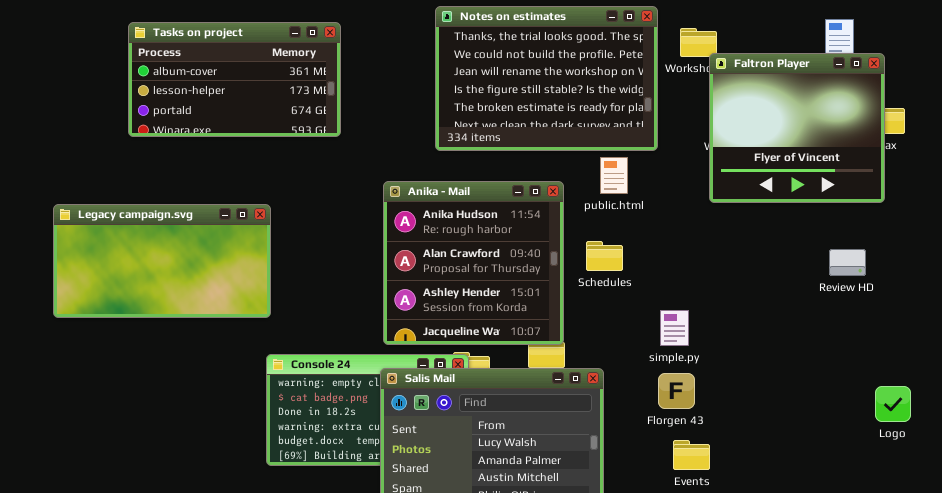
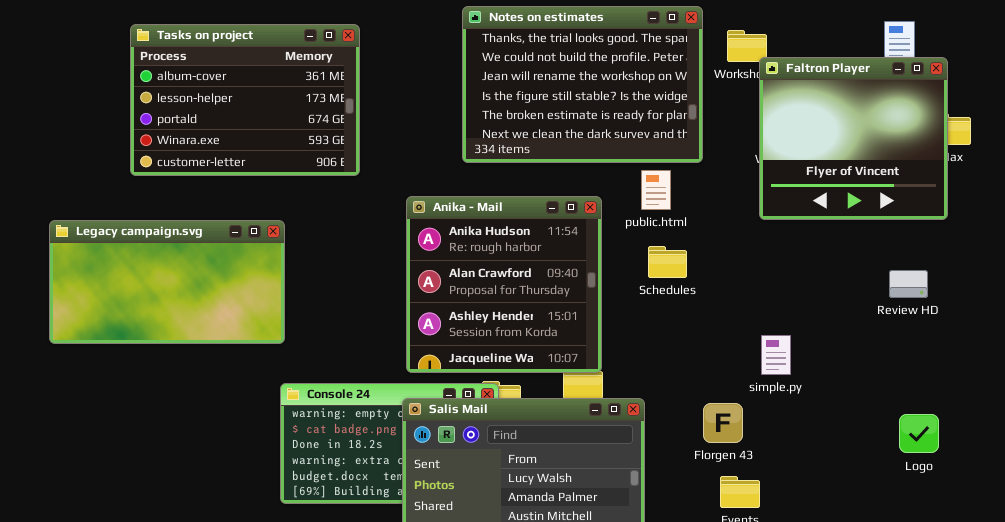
Tasks on project: [128,22,341,137] -> [130,24,360,176], resized
Schedules: [586,241,623,271] -> [648,246,687,278], moved
simple.py: [660,310,689,346] -> [761,335,791,375], moved
Logo: [875,386,911,422] -> [899,414,939,453], moved

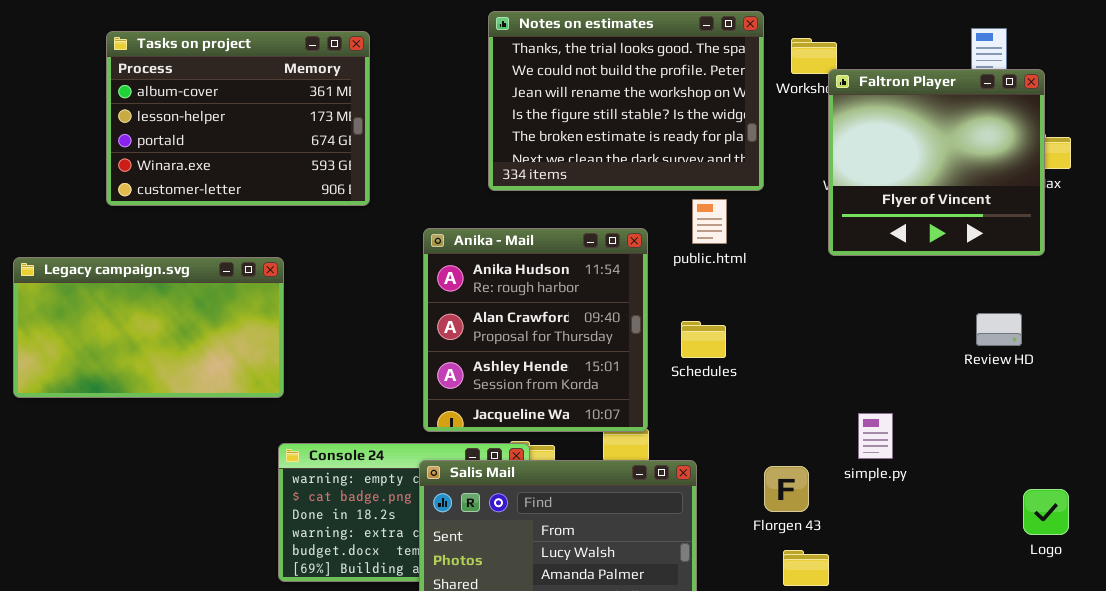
Schedules: [648,246,687,278] -> [681,321,726,358], moved
simple.py: [761,335,791,375] -> [858,413,893,459], moved
Logo: [899,414,939,453] -> [1023,489,1069,535], moved

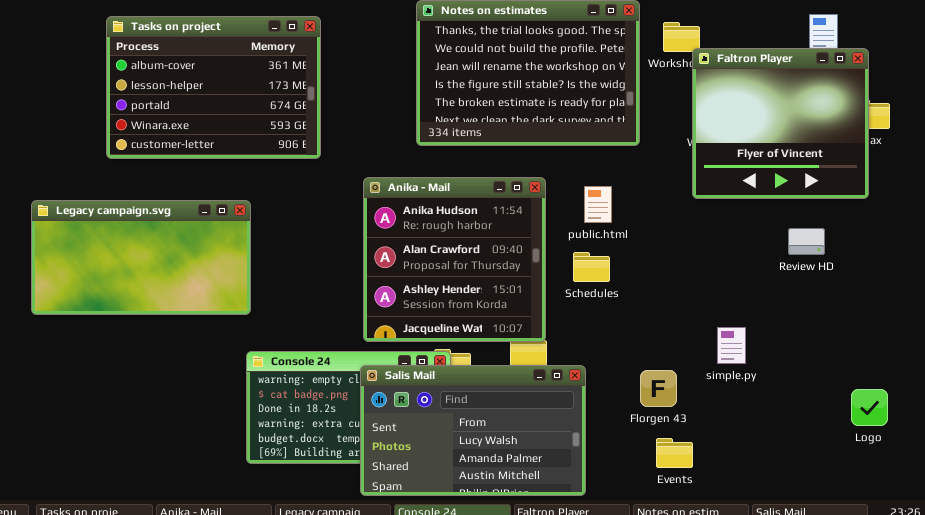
public.html: [692,199,727,244] -> [584,186,612,223], moved
Review HD: [976,313,1022,346] -> [788,228,825,255], moved

